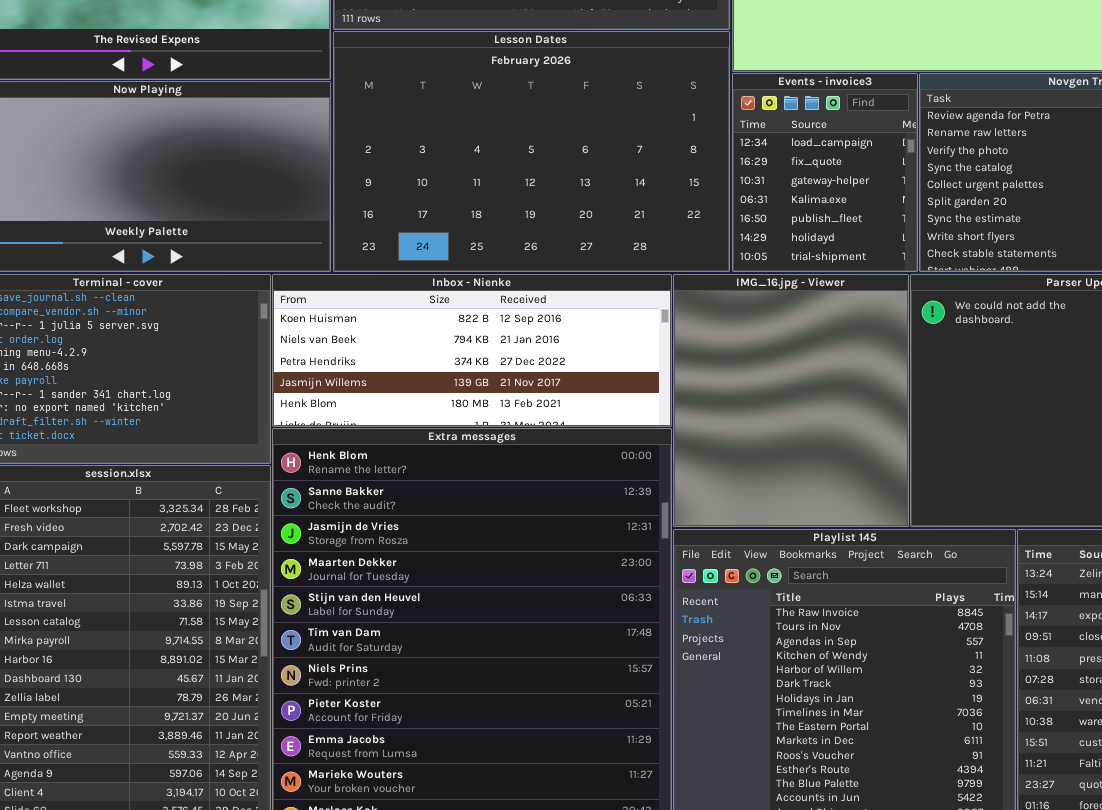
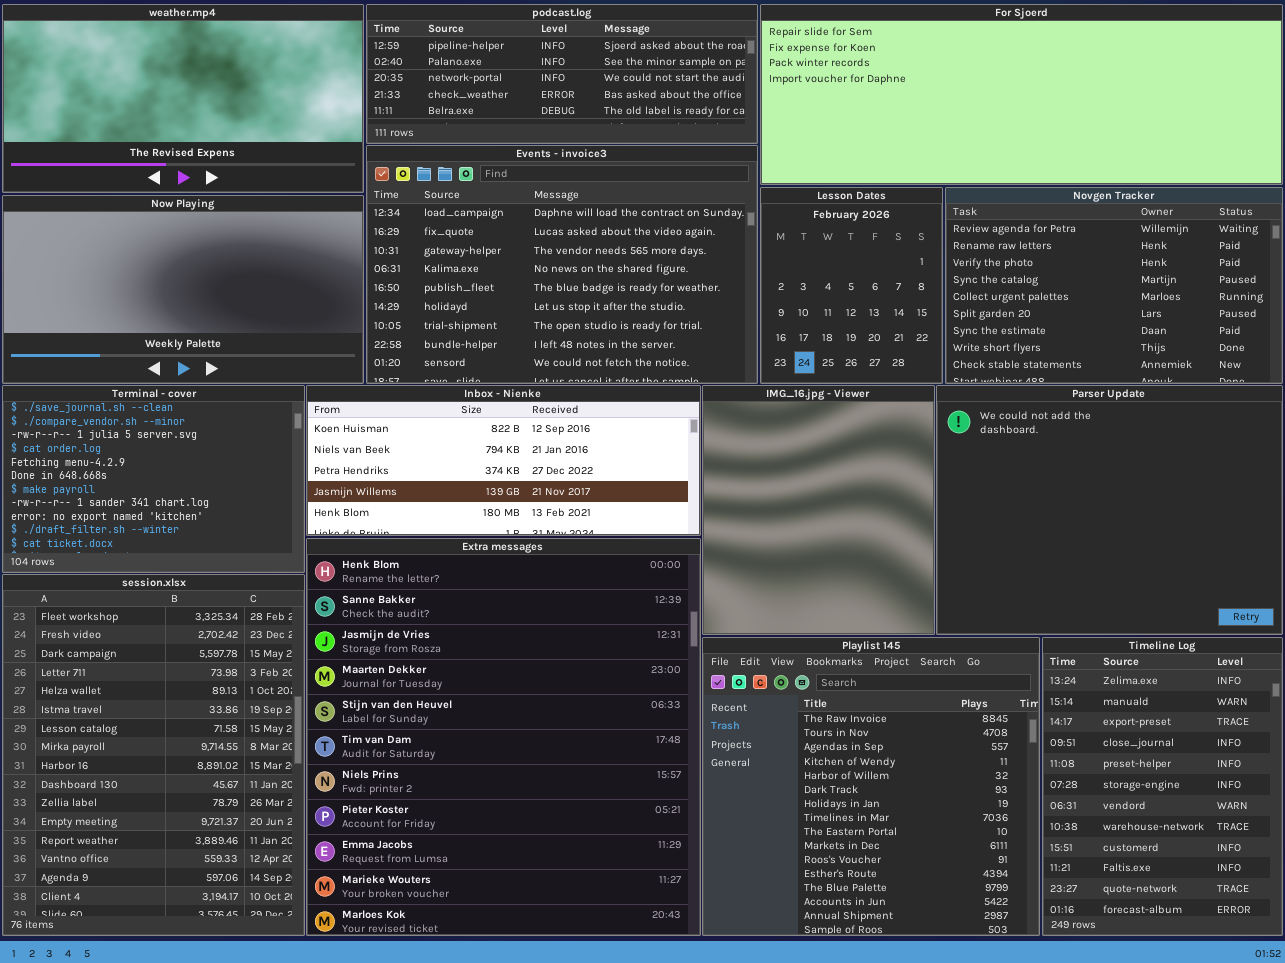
Lesson Dates: [333,31,730,272] -> [760,187,943,384], moved, resized
Events - invoice3: [732,73,918,272] -> [366,145,758,384], moved, resized

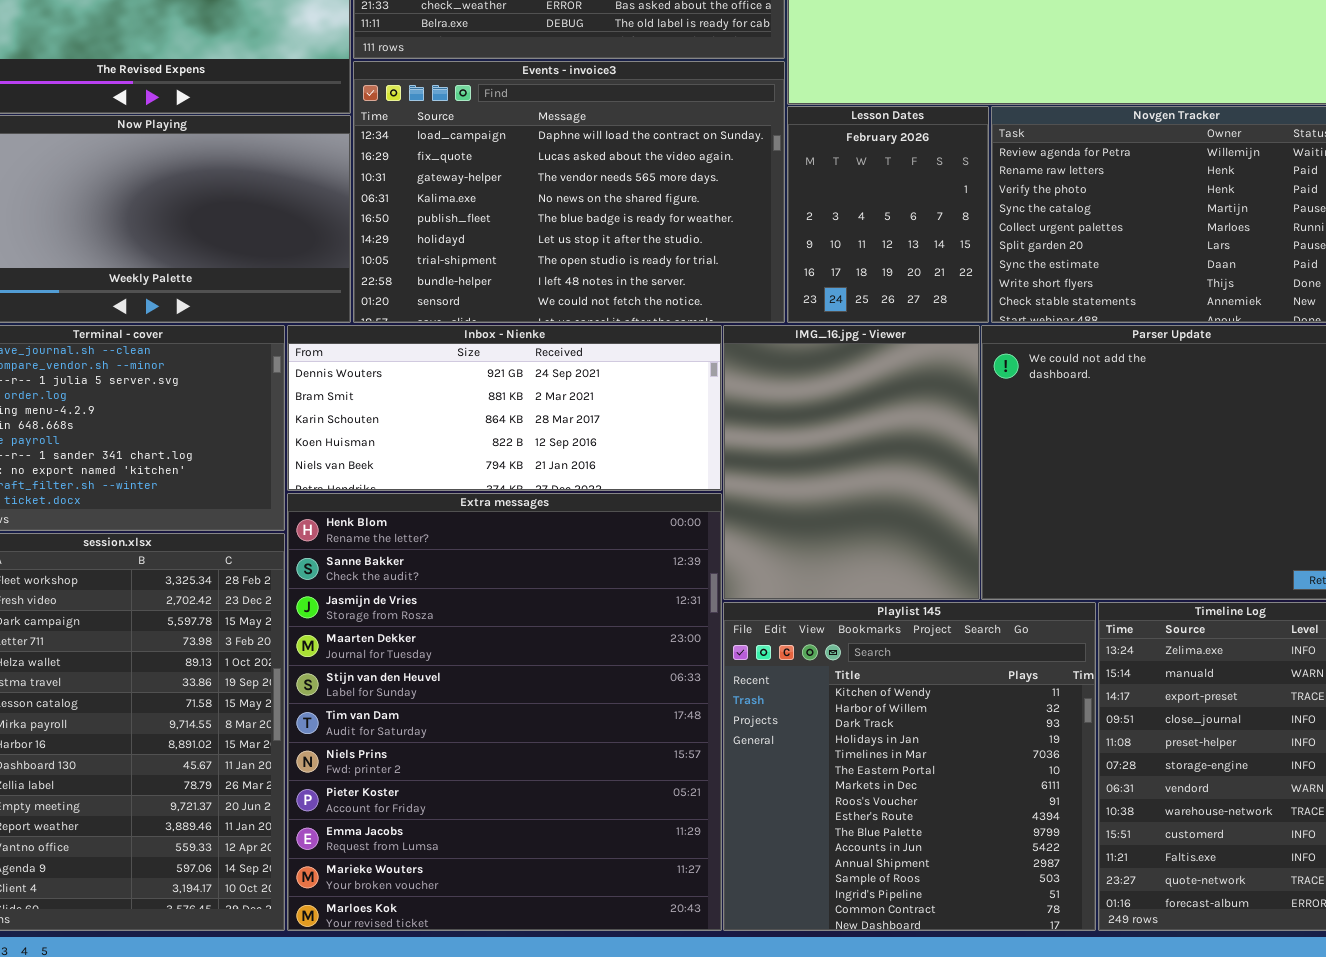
Inbox - Nienke: [306,385,701,536] -> [287,325,722,491], scrolled up 3 rows
Playlist 145: [702,637,1040,936] -> [723,602,1096,931], scrolled down 3 rows

